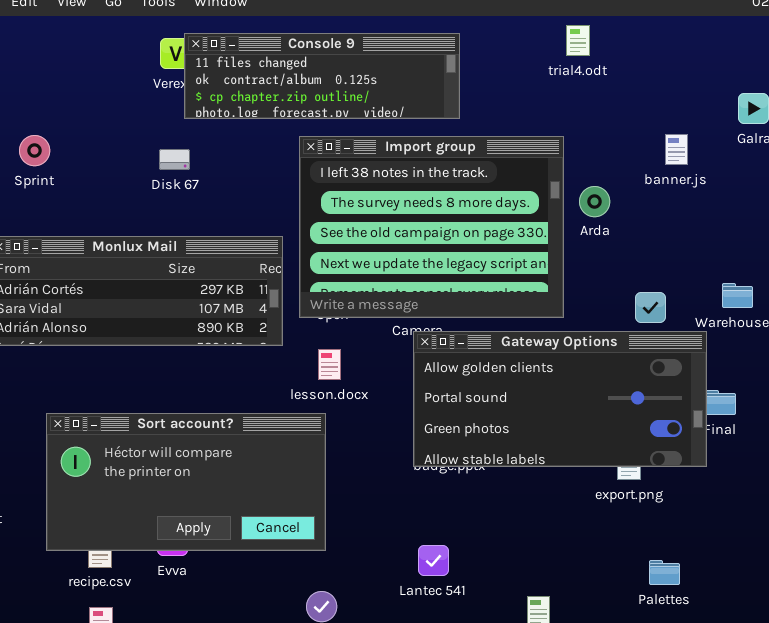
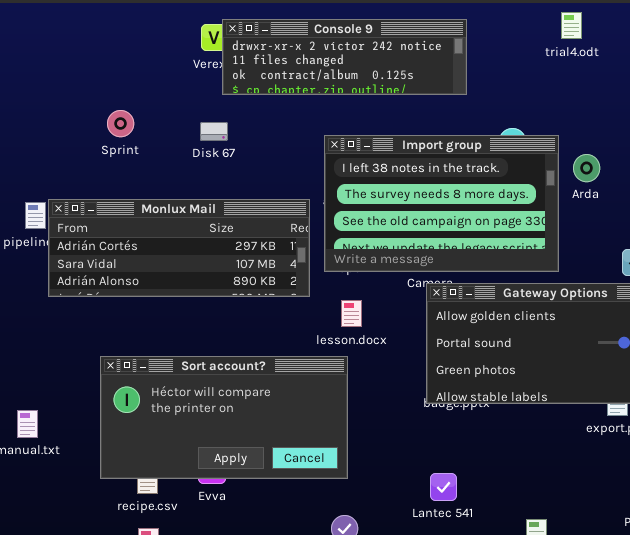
Console 9: [184,33,460,119] -> [222,19,467,95], scrolled up 1 row
Sprint: [19,135,50,166] -> [107,110,134,137], moved
Import group: [299,136,564,318] -> [324,135,559,272], resized

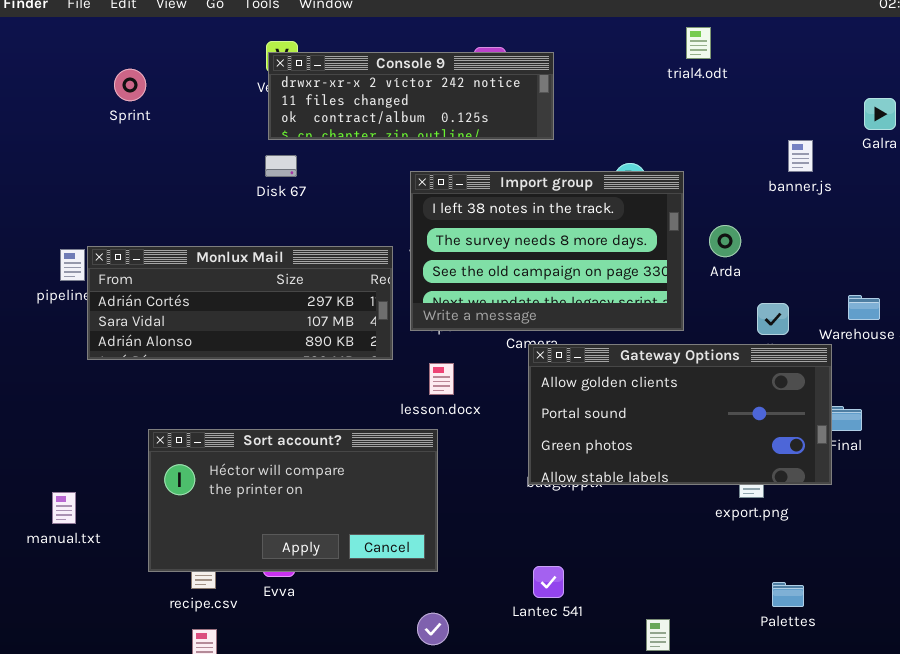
Console 9: [222,19,467,95] -> [268,52,554,140], moved
Sprint: [107,110,134,137] -> [114,69,146,101], moved
Arda: [573,154,600,182] -> [709,225,741,257], moved

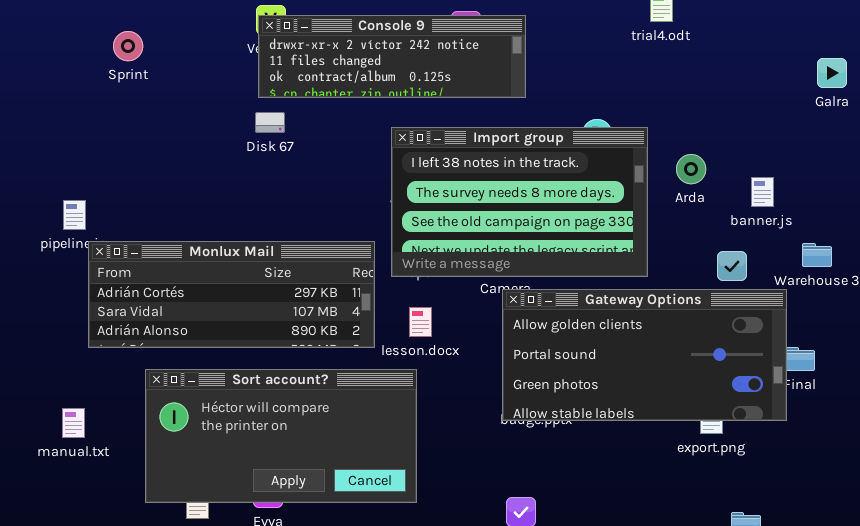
banner.js: [788,140,813,172] -> [751,177,774,207], moved
Arda: [709,225,741,257] -> [676,154,706,184], moved
Monlux Mail: [87,246,393,360] -> [88,241,375,348], moved
manual.txt: [52,492,76,524] -> [62,408,85,438], moved

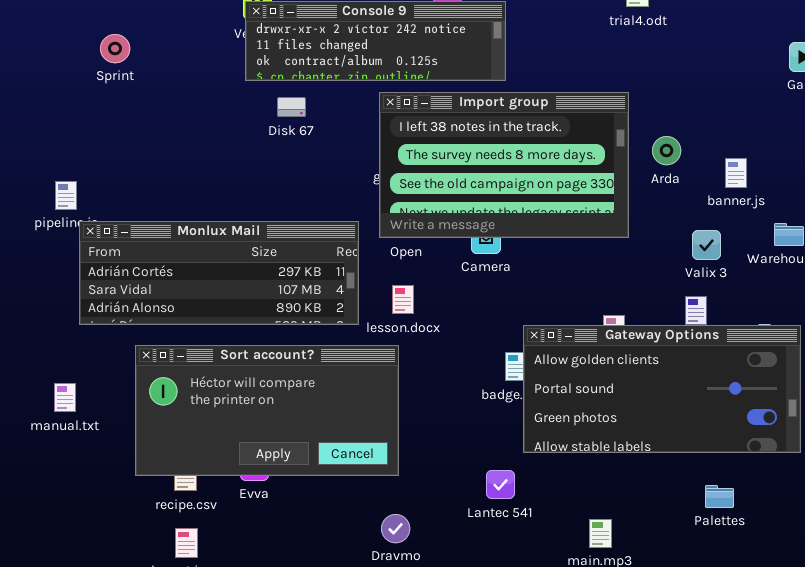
Sprint: [113,31,143,61] -> [100,34,130,63], moved
Disk 67: [255,112,285,133] -> [277,97,306,117], moved
Import group: [391,127,648,277] -> [379,92,629,238], moved
Gateway Options: [502,289,787,421] -> [523,325,801,453], moved

